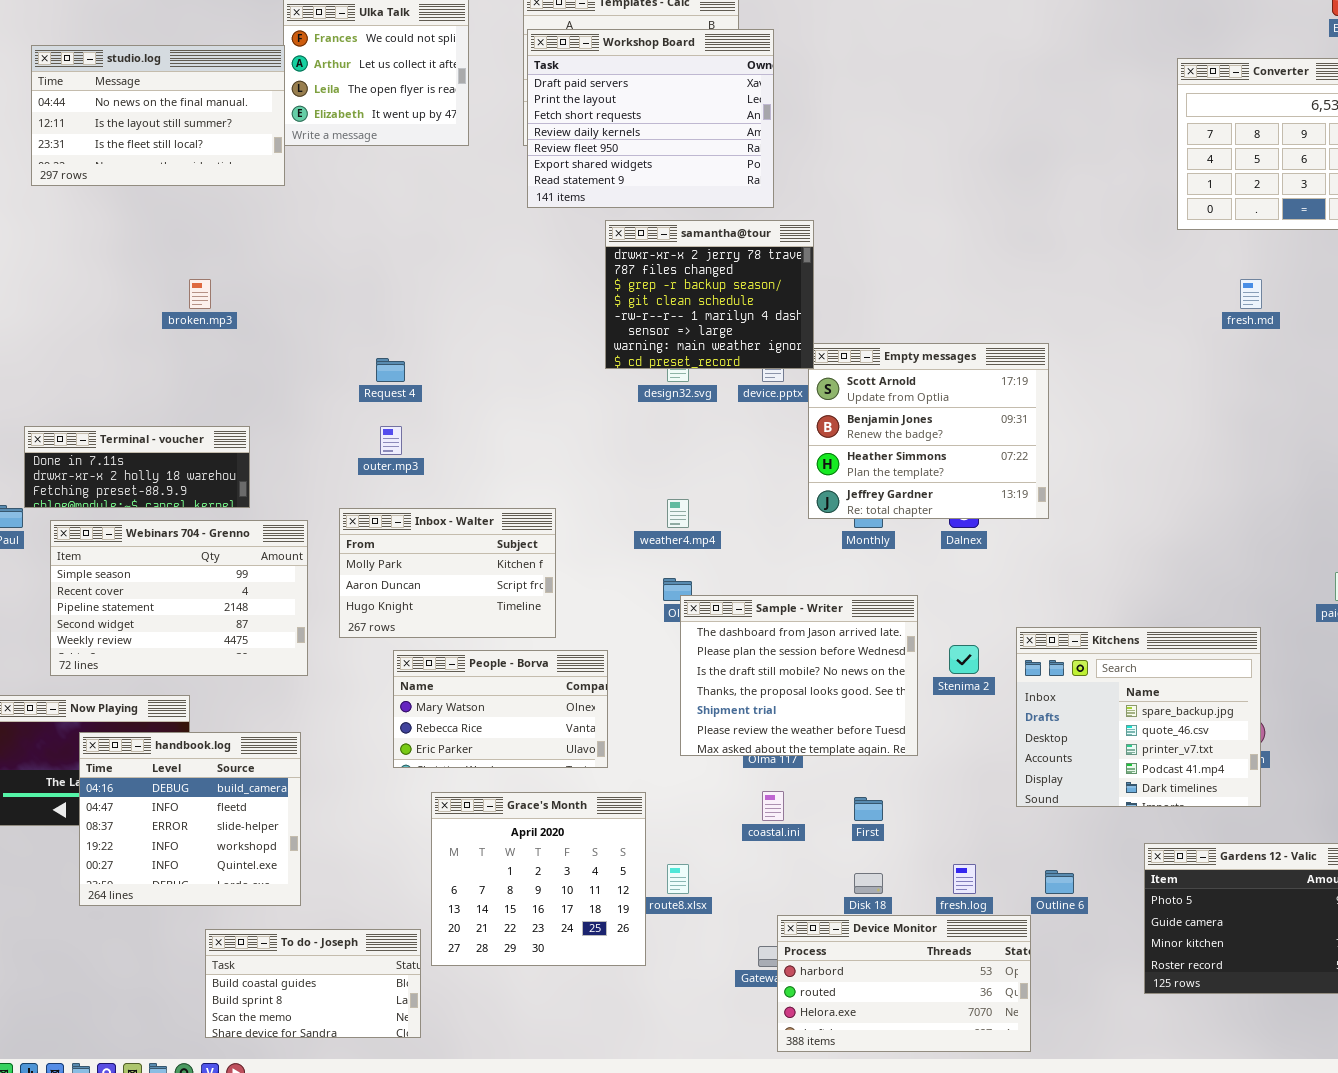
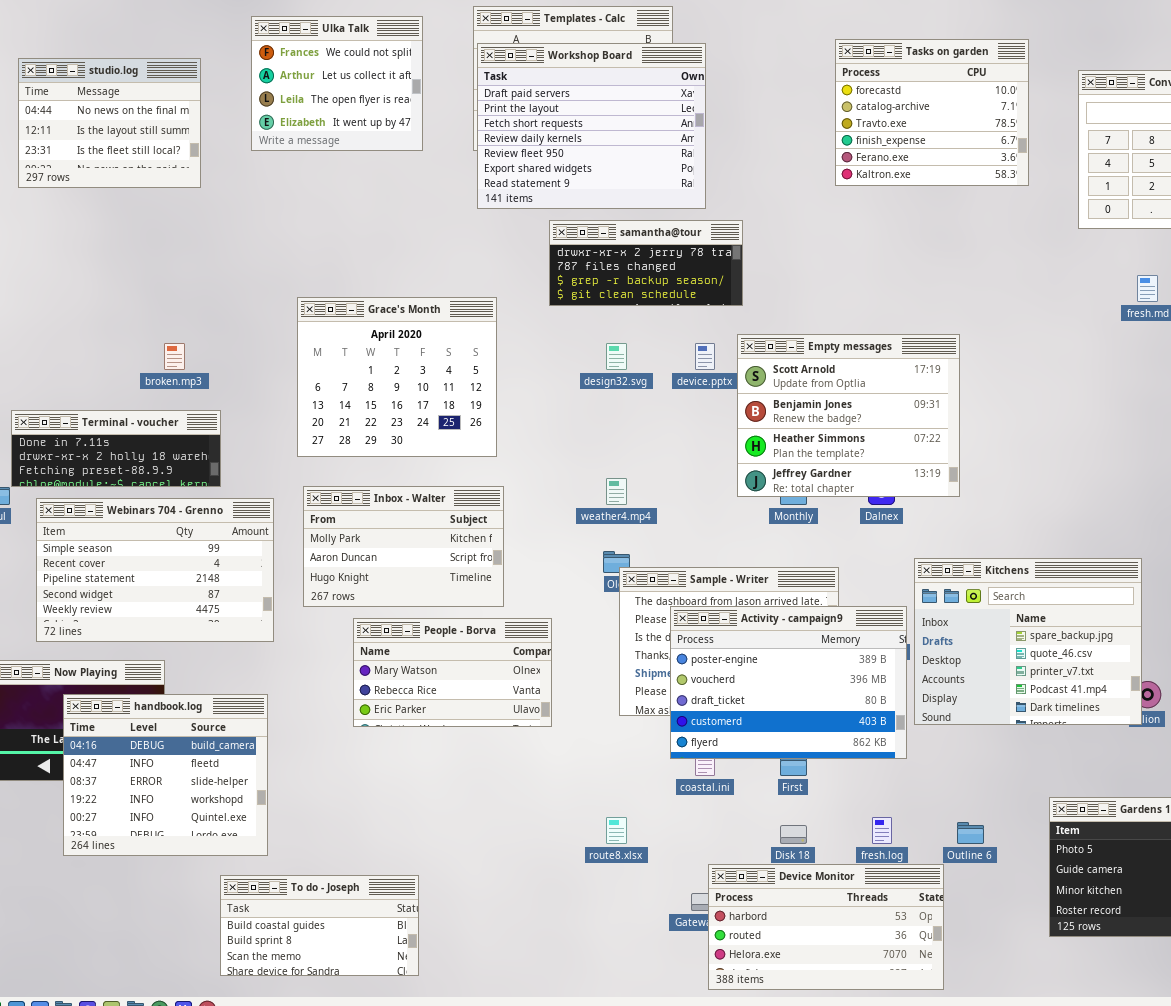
Tasks on garden: none -> [835,39,1029,186], opened
studio.log: [31,45,285,186] -> [18,58,201,188], resized
samantha@tour: [605,220,814,369] -> [549,220,743,306], resized
broken.mp3: [189,279,211,309] -> [164,343,185,370], moved
Kitchens: [1016,627,1261,807] -> [914,558,1142,725], moved
Activity - campaign9: none -> [670,606,907,759], opened
Grace's Month: [431,792,646,966] -> [297,297,497,457], moved
To do - Joseph: [205,929,421,1038] -> [220,875,419,976], moved

